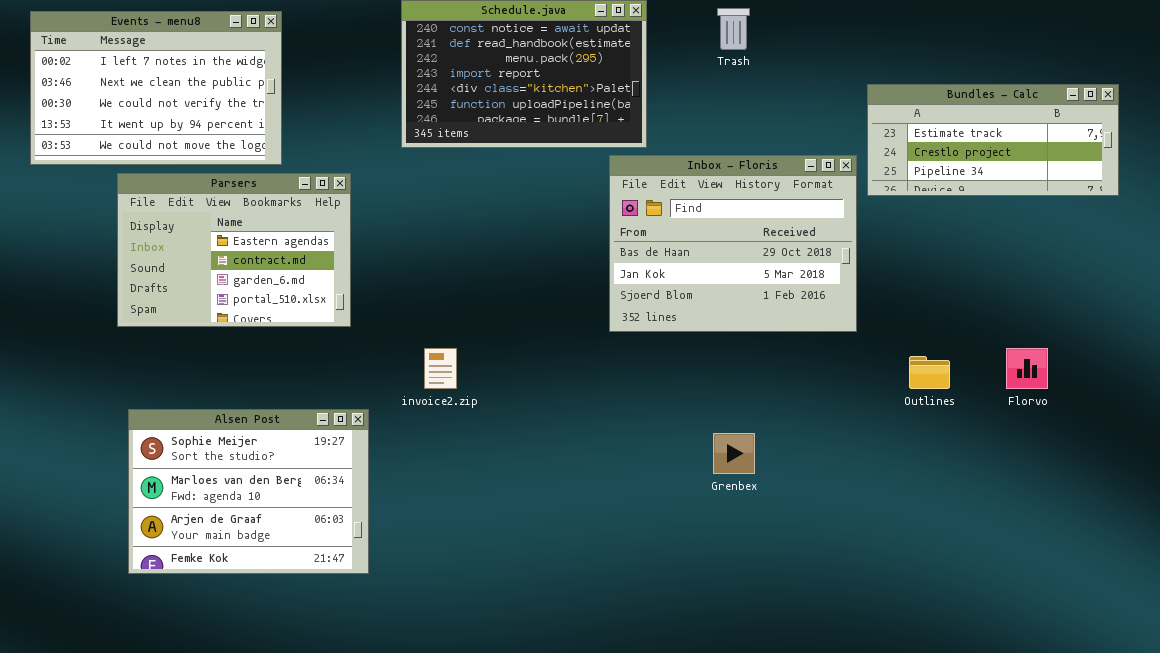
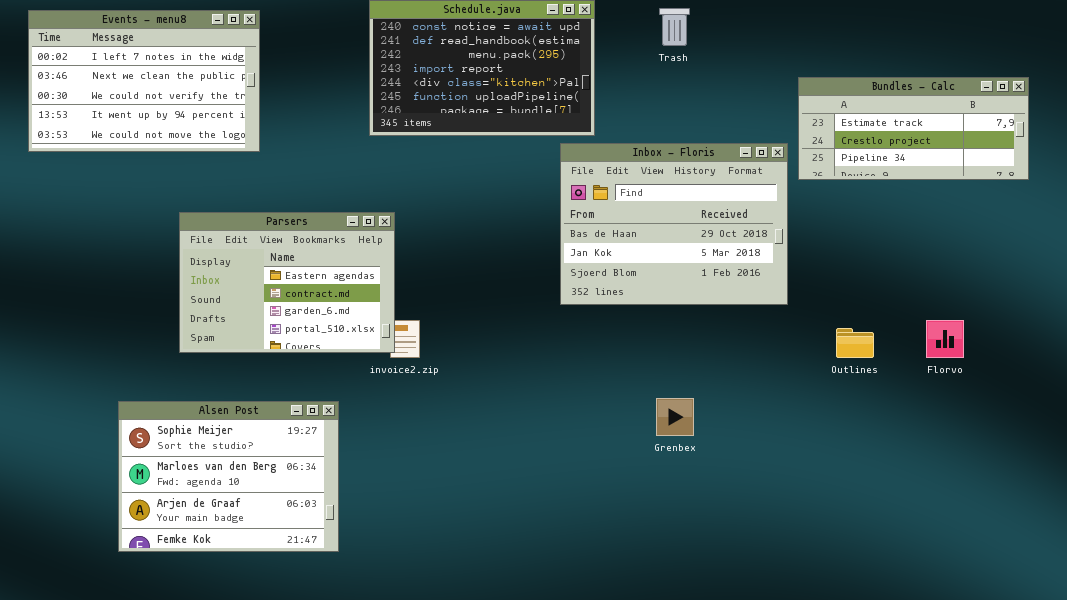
Parsers: [117,173,351,327] -> [179,212,395,353], moved
Alsen Post: [128,409,369,574] -> [118,401,339,552], moved

